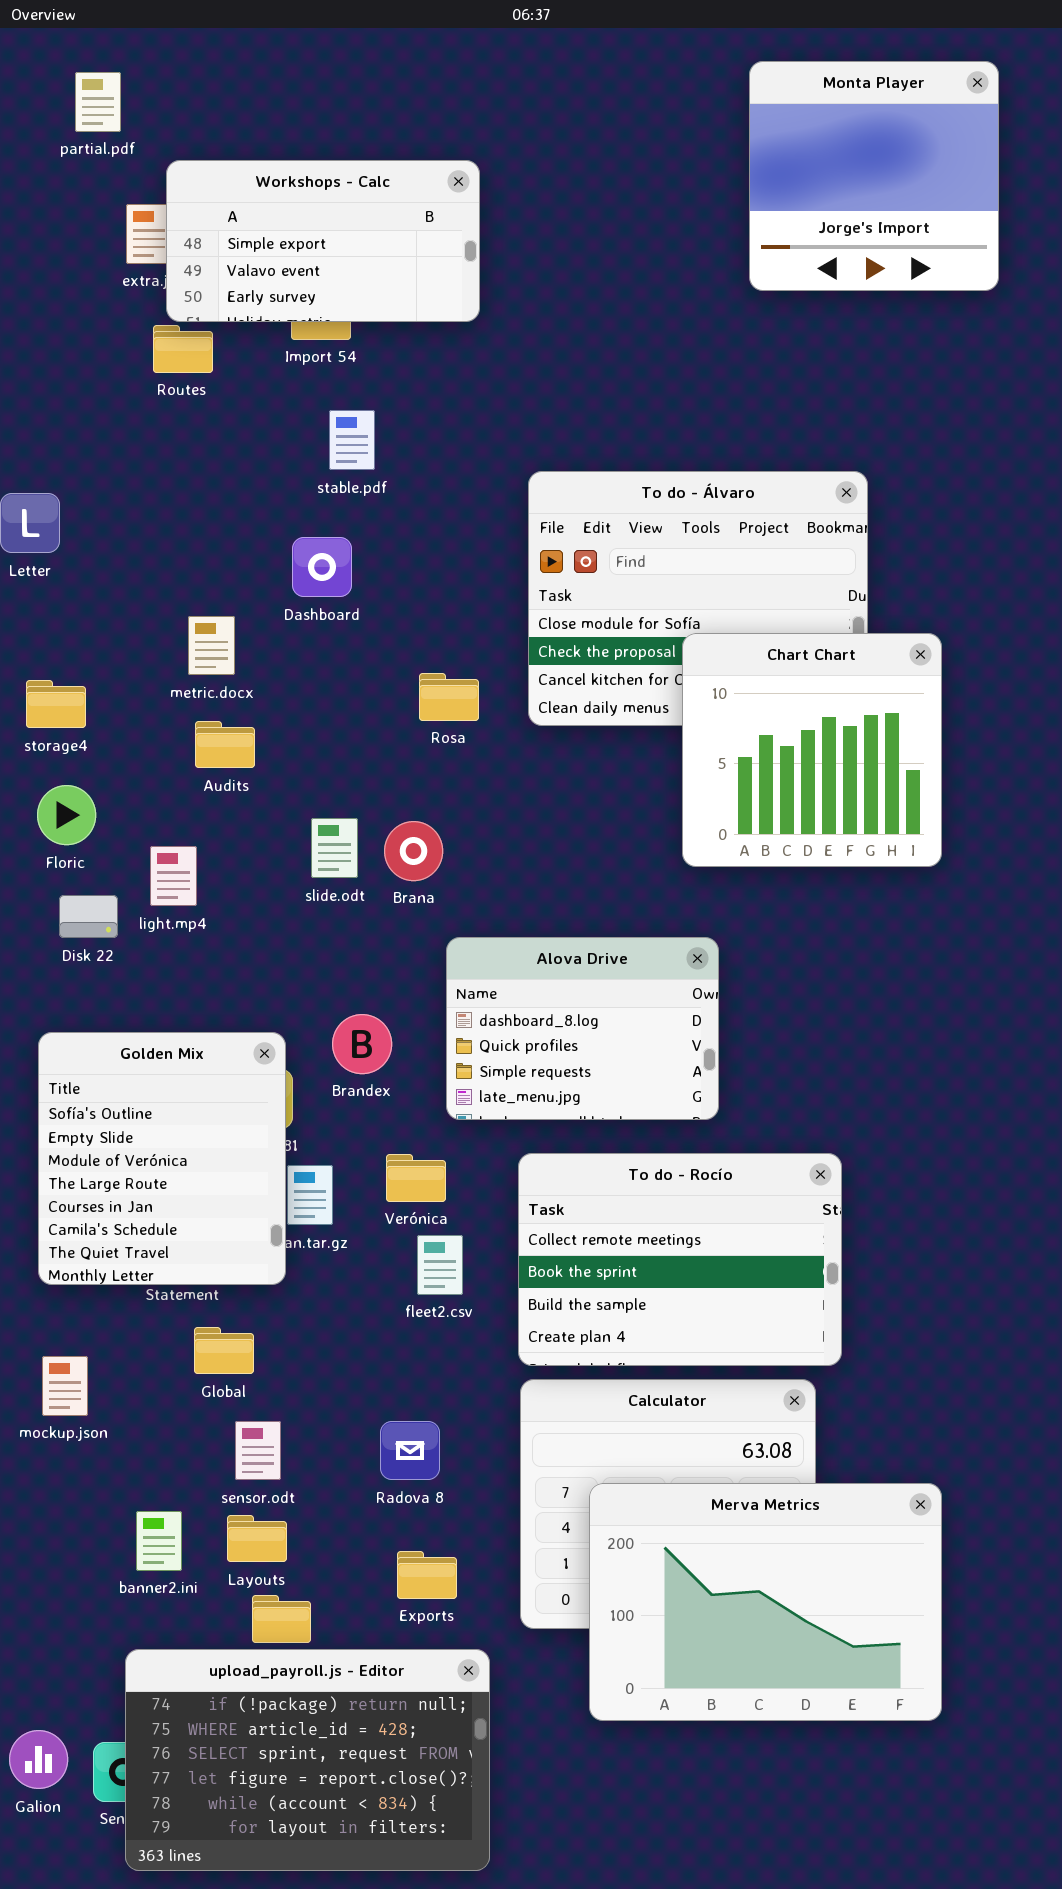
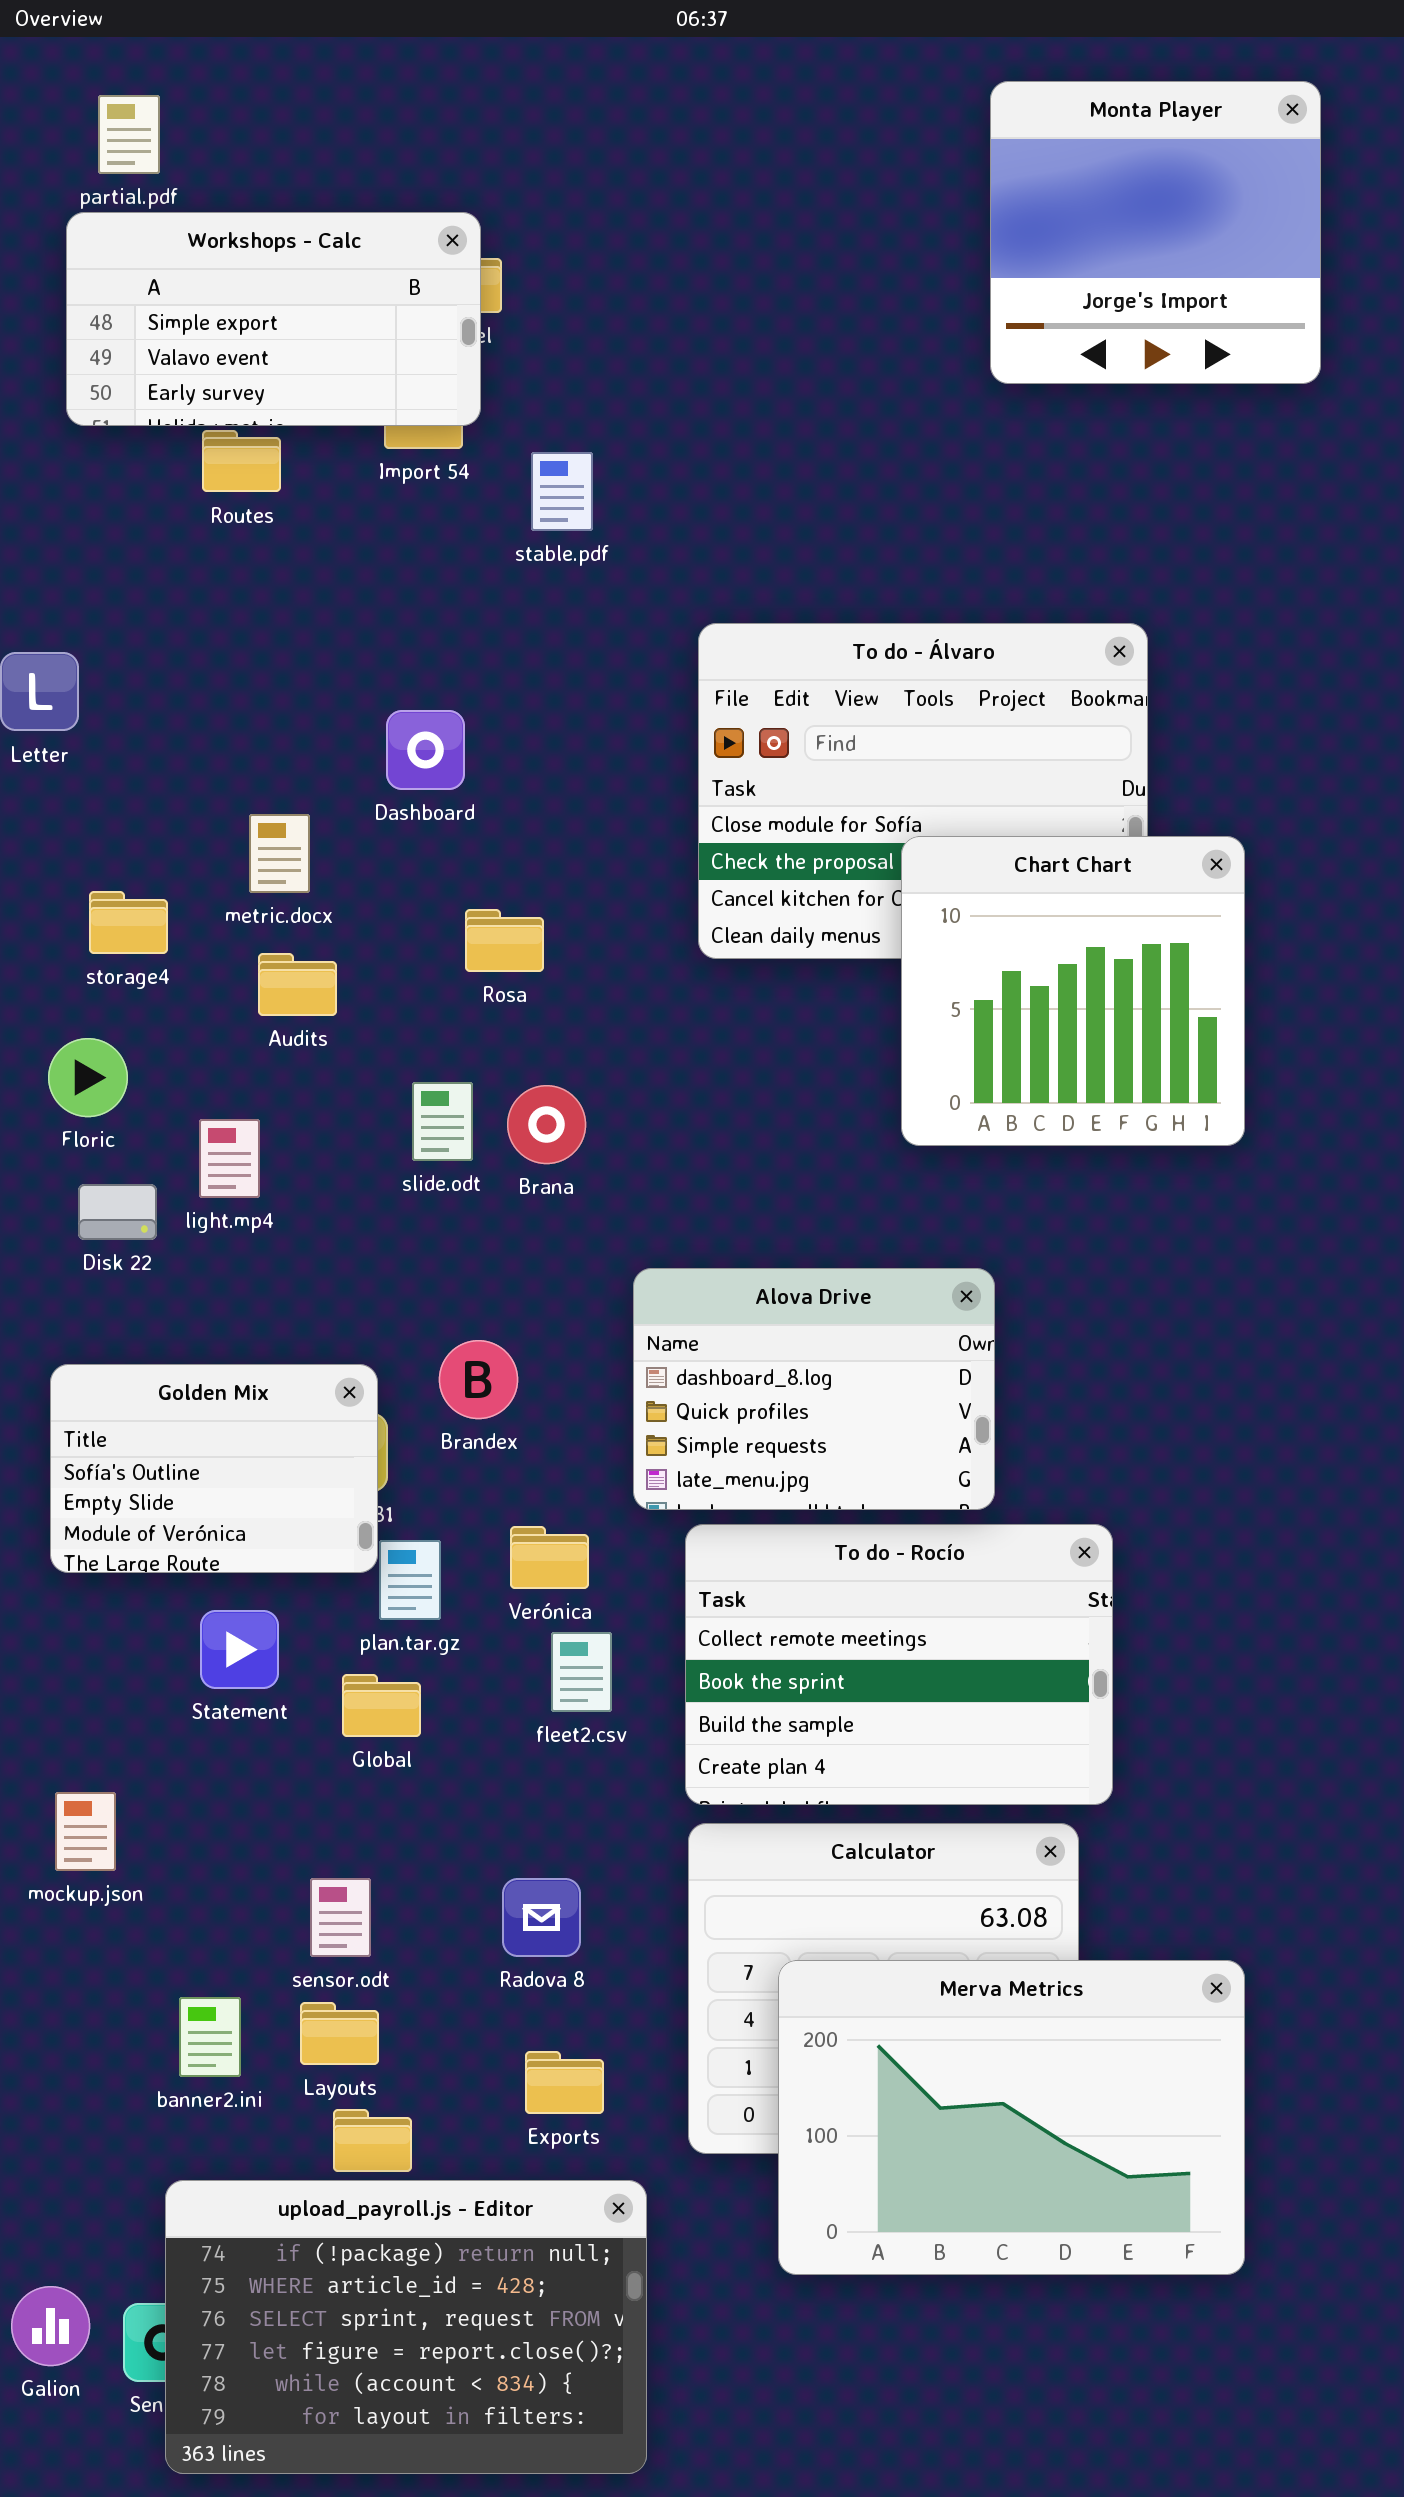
Workshops - Calc: [166,160,480,322] -> [66,212,481,426], moved
stable.pdf: [329,410,375,470] -> [531,452,593,531], moved
Rosa: [419,673,479,721] -> [465,909,544,972], moved
storage4: [26,680,86,728] -> [89,891,168,954], moved
Alova Drive: [446,937,719,1120] -> [633,1268,995,1510], moved
Golden Mix: [38,1032,286,1285] -> [50,1364,378,1573], resized
Global: [194,1327,254,1374] -> [342,1674,421,1737], moved

